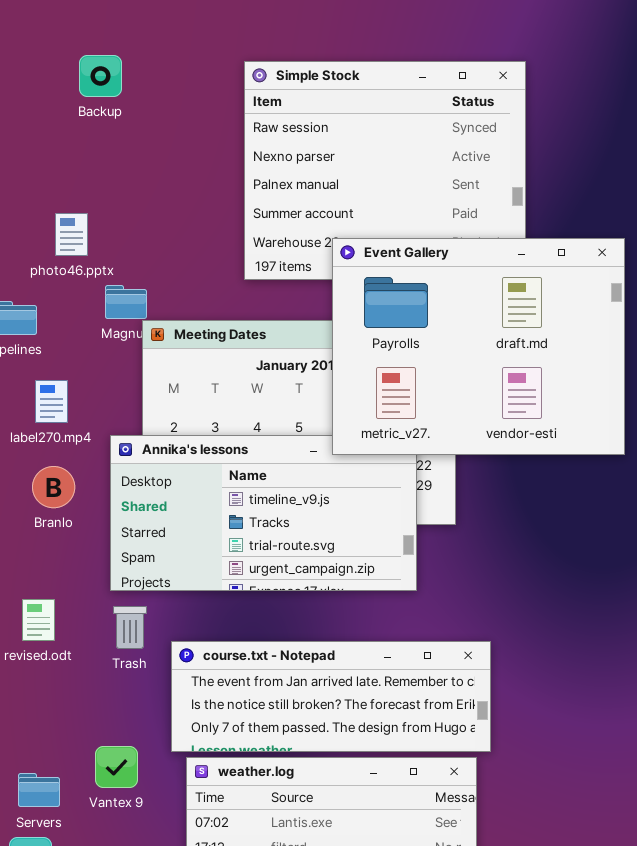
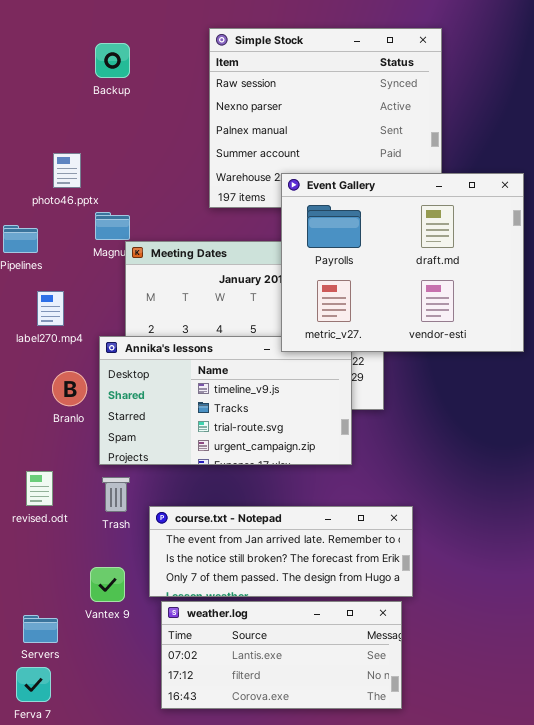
Backup: [79,55,122,97] -> [95,43,130,78], moved
Branlo: [32,466,75,508] -> [52,371,87,406], moved
Vantex 9: [95,746,138,788] -> [90,567,125,602], moved

